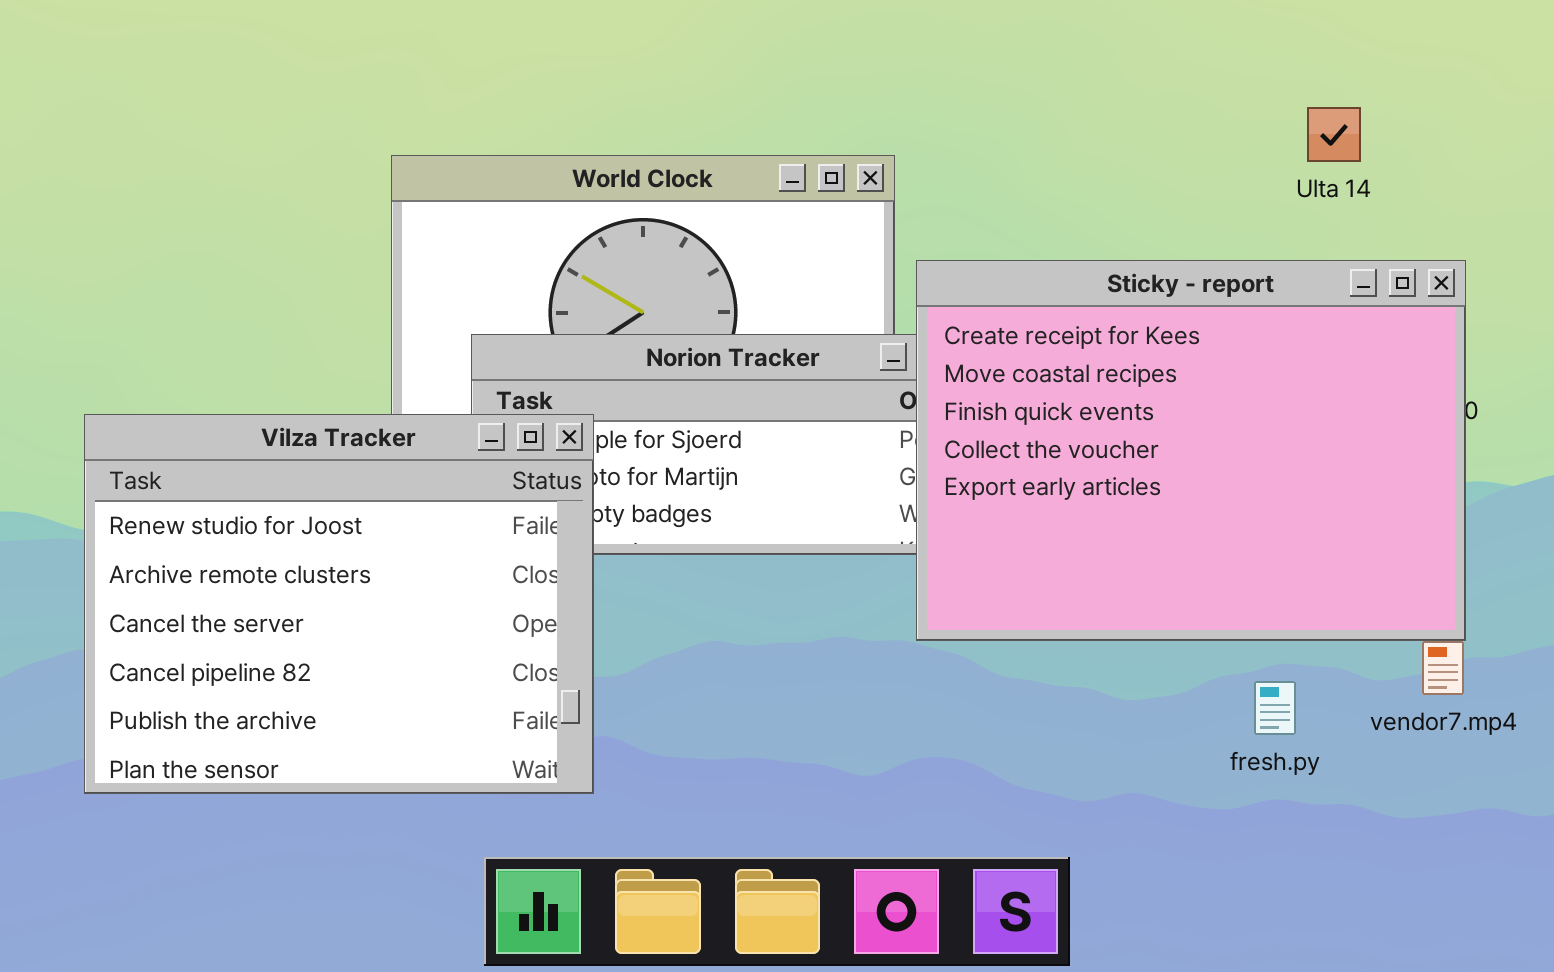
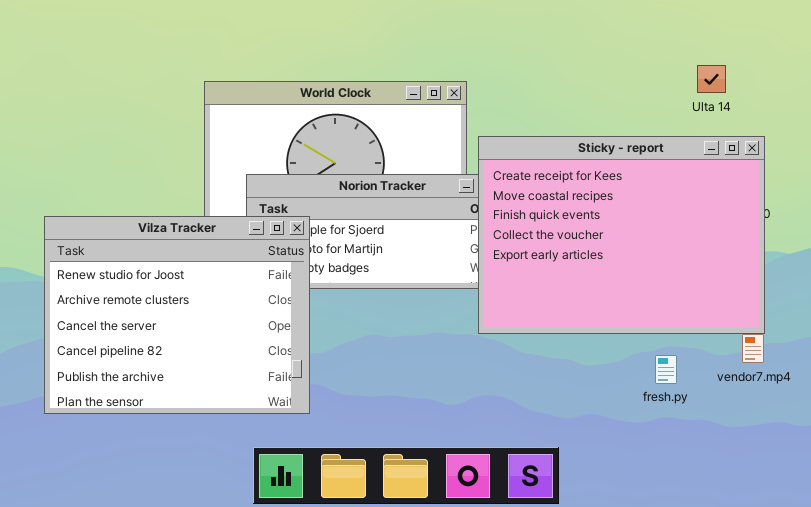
Ulta 14: [1307,107,1361,162] -> [697,65,726,93], moved

